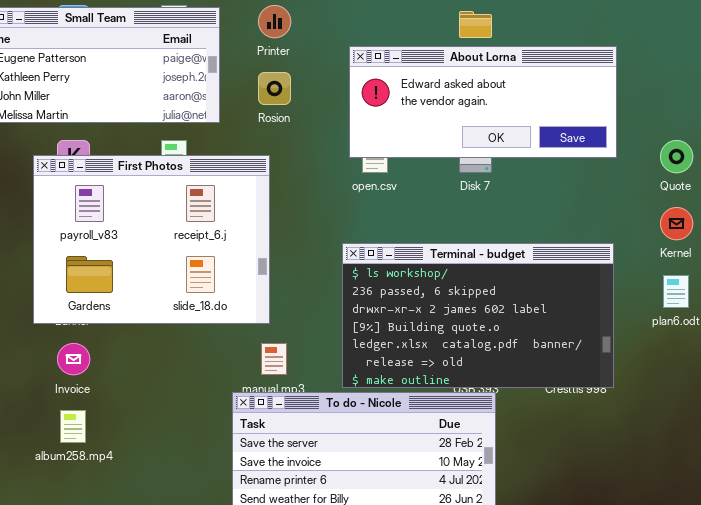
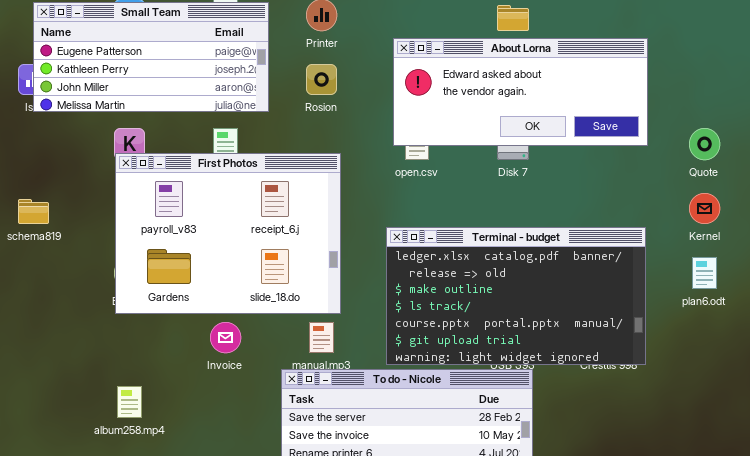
First Photos: [33,155,270,324] -> [115,153,341,314], moved
Terminal - budget: [342,243,614,388] -> [386,227,646,365], scrolled down 4 rows
Invoice: [57,343,90,375] -> [210,322,241,353], moved

